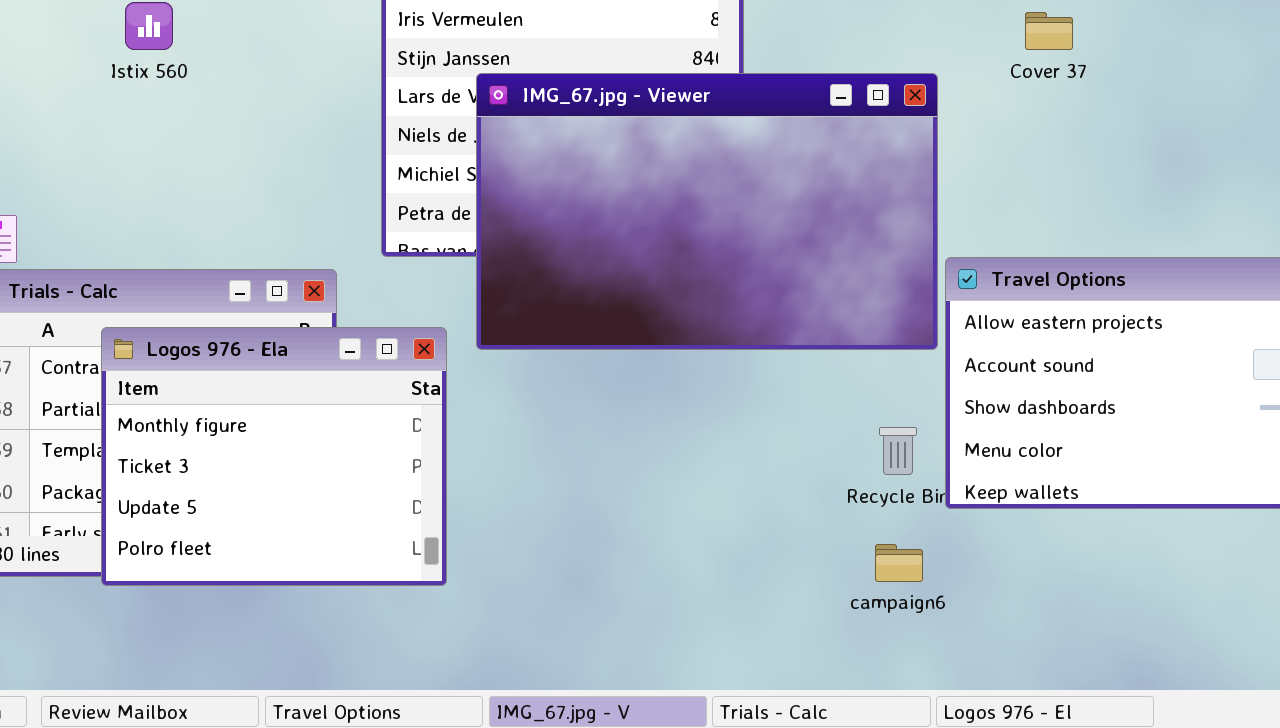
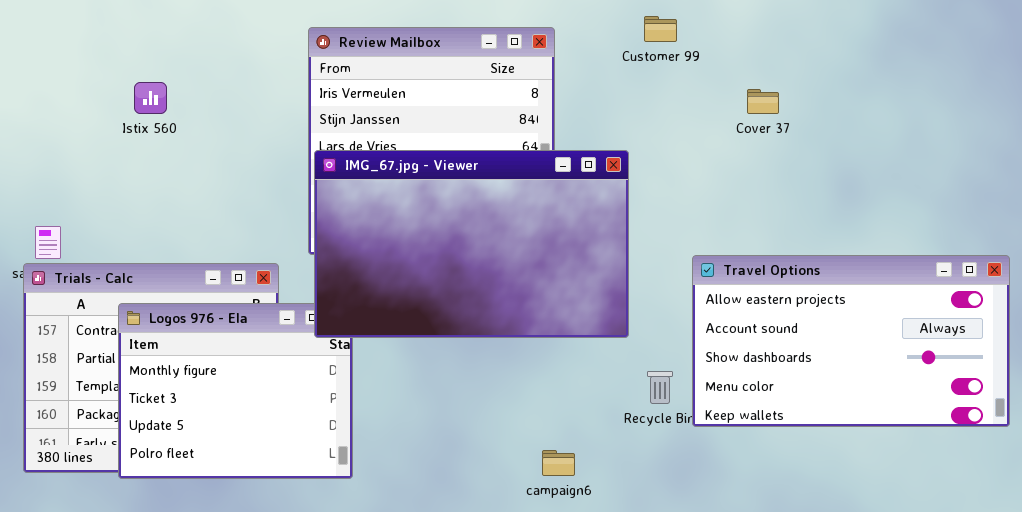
IMG_67.jpg - Viewer: [476,73,938,350] -> [314,150,629,338], moved
campaign6: [875,544,923,582] -> [542,450,575,476], moved

